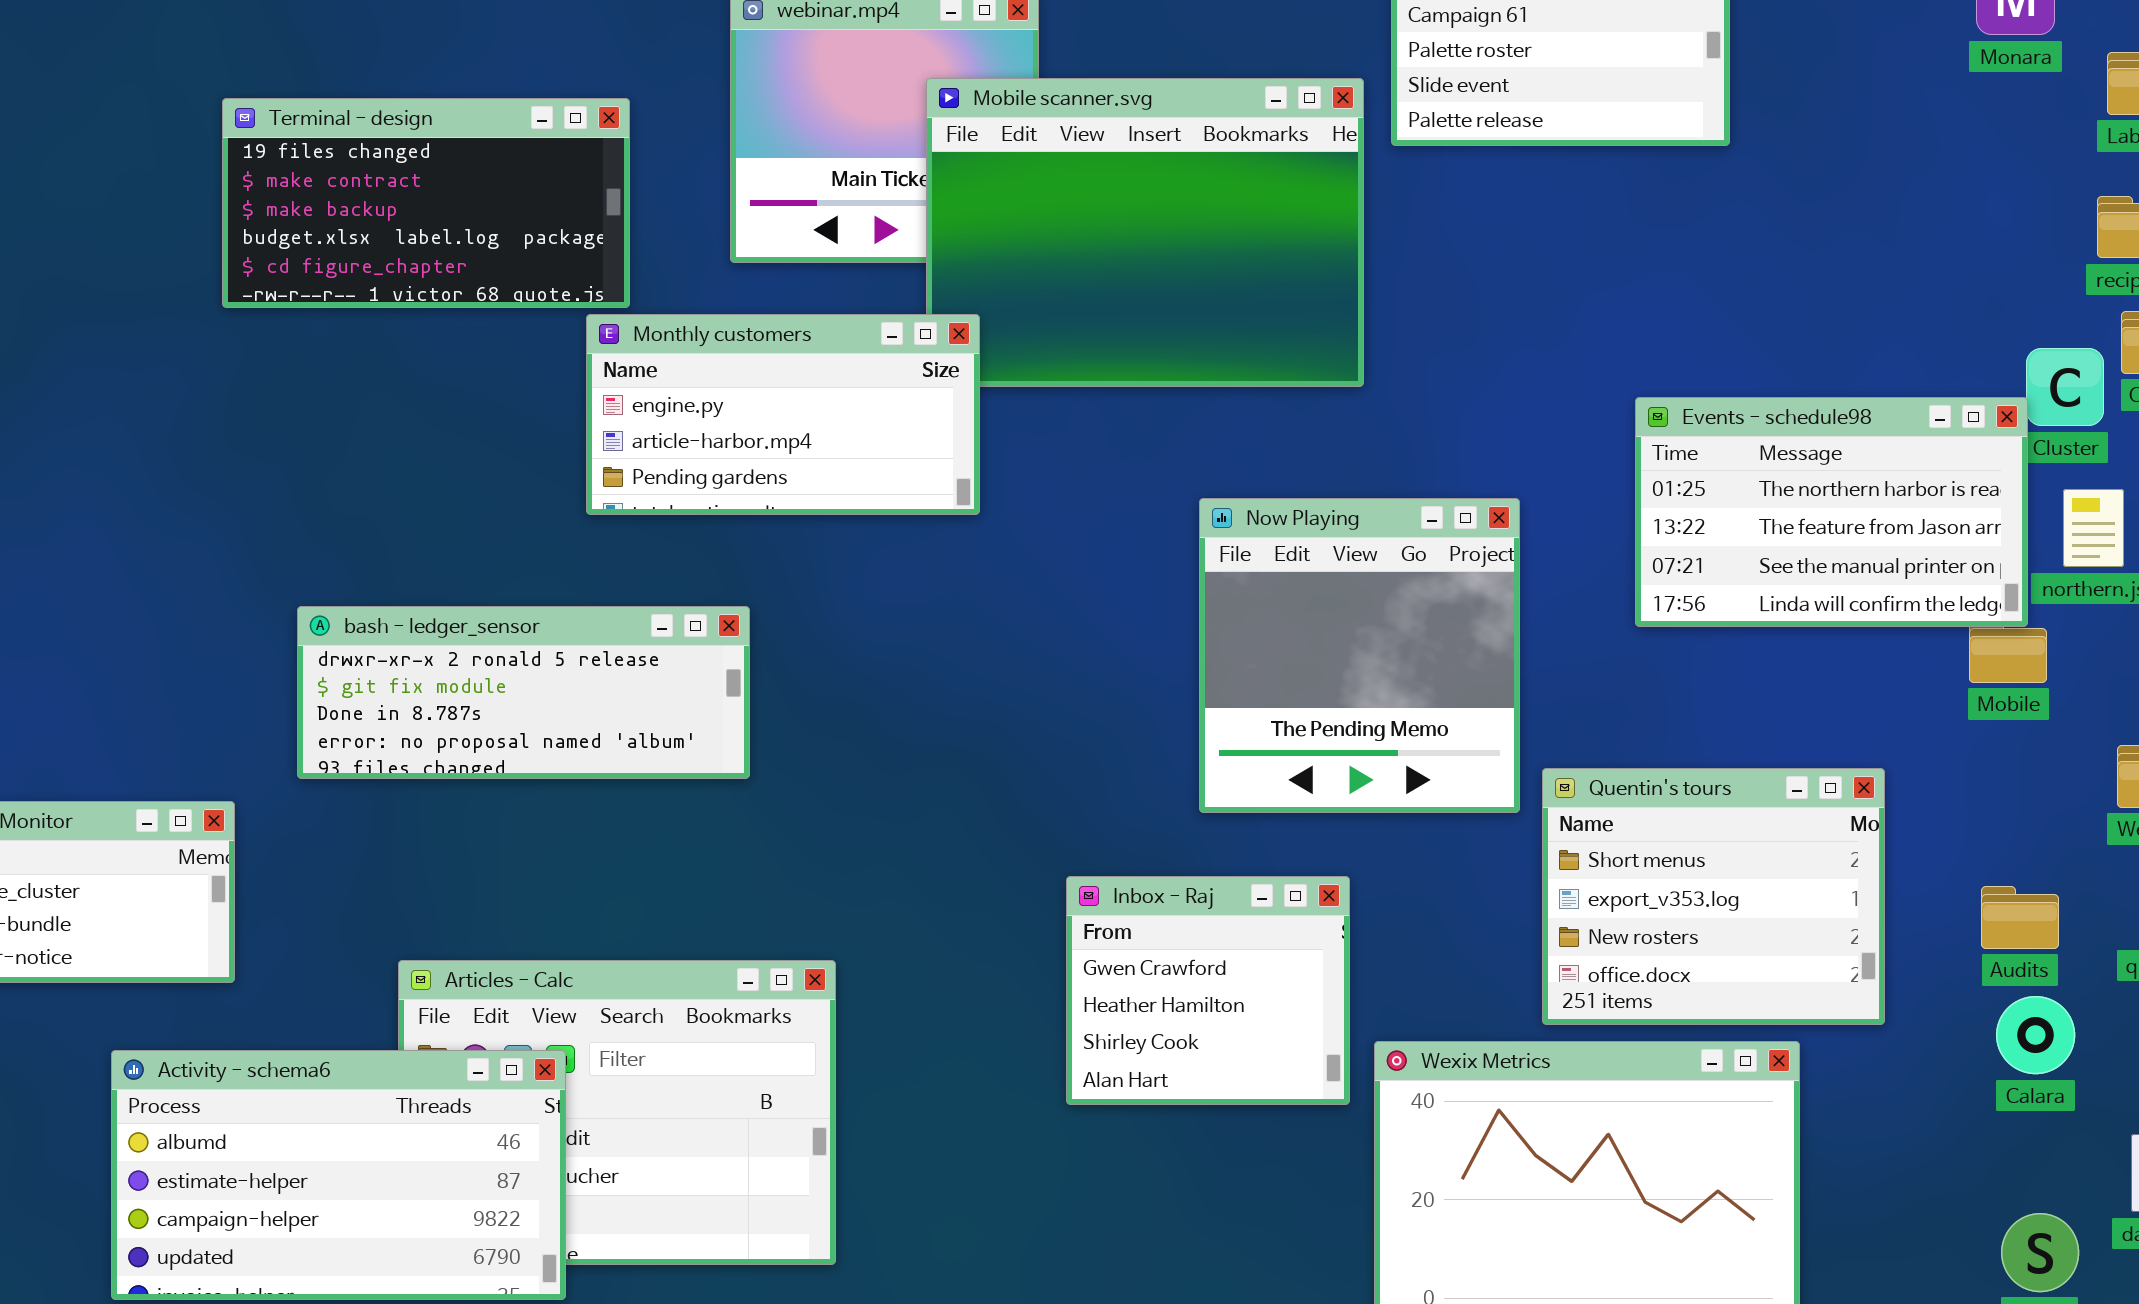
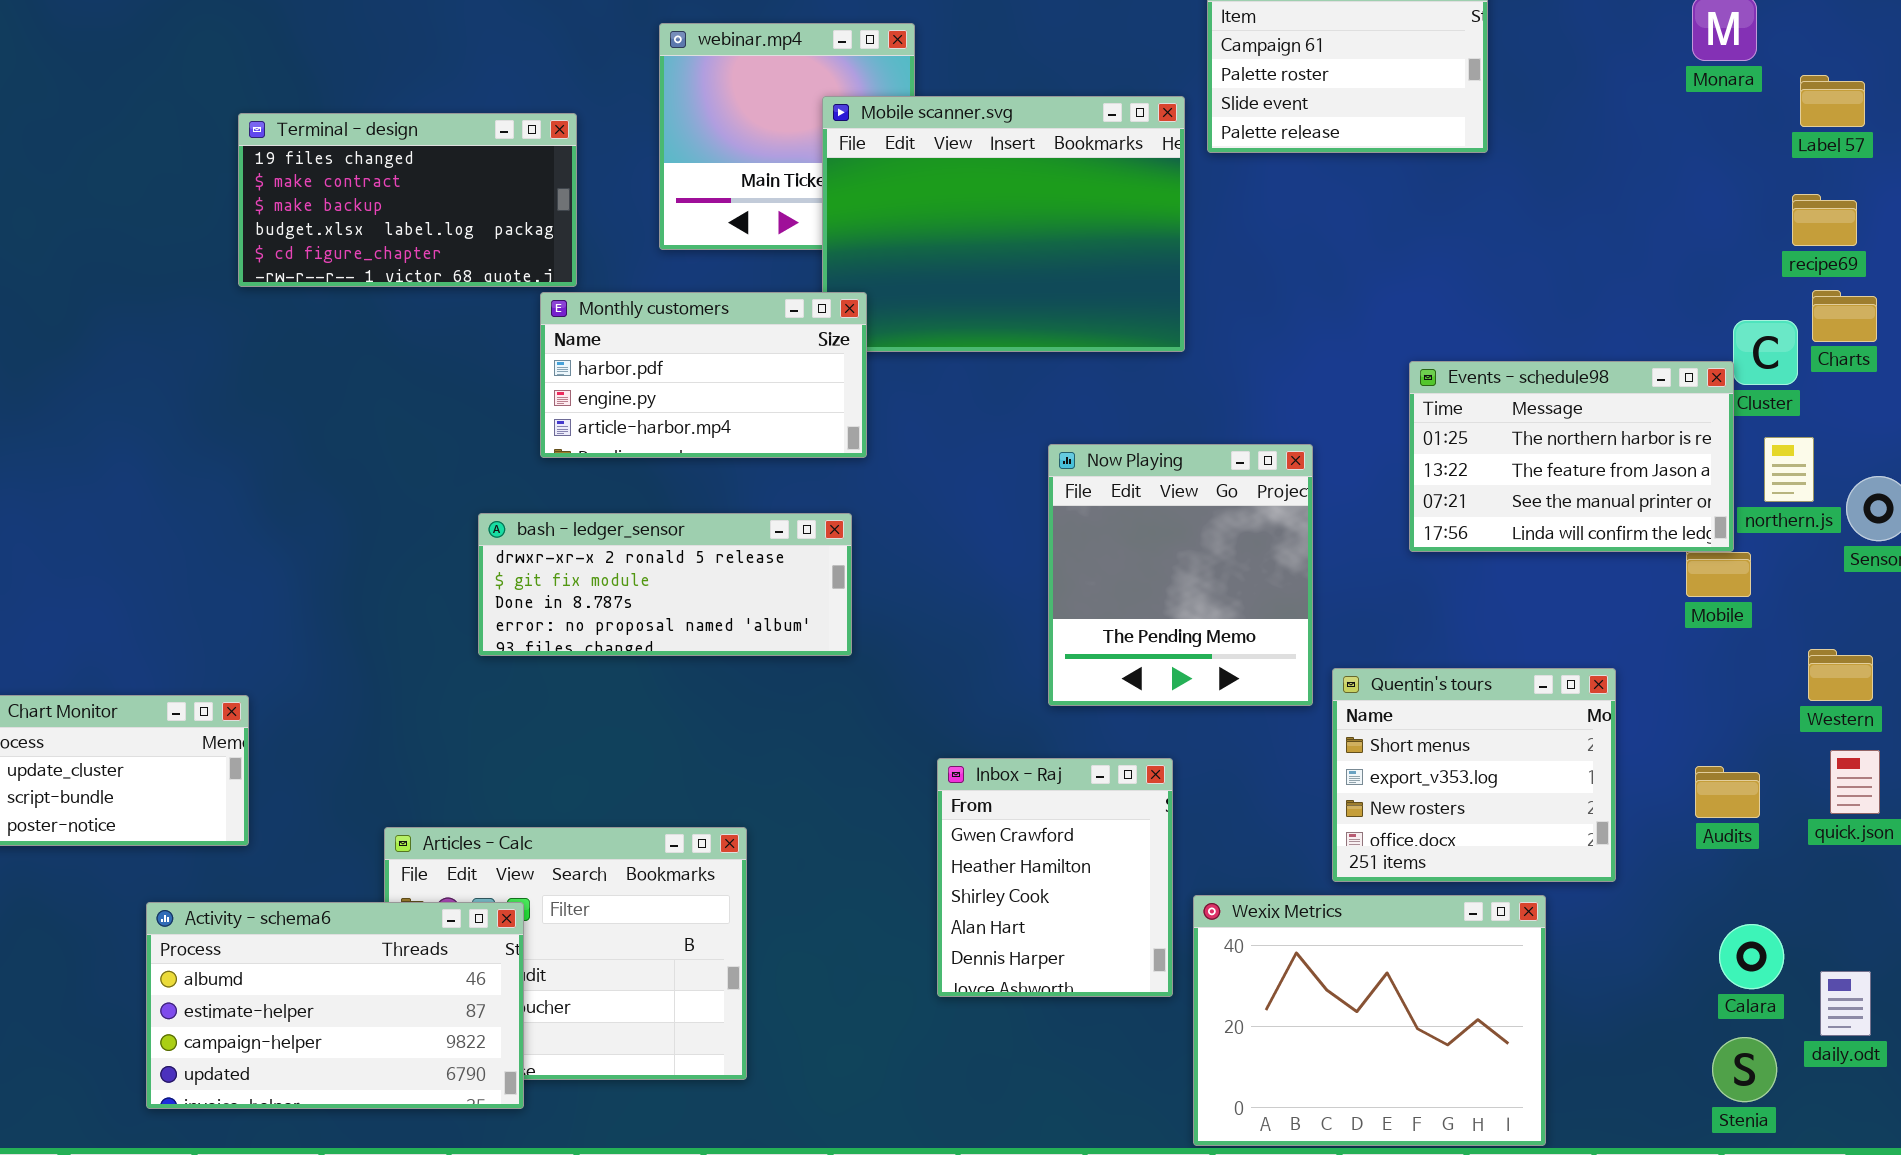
Monthly customers: [586,314,980,515] -> [540,292,867,458], scrolled up 1 row
bash - ledger_sensor: [297,606,750,779] -> [478,513,852,656], moved
Inbox - Raj: [1066,876,1350,1105] -> [937,758,1173,997], resized
Calara: [1996,996,2075,1074] -> [1719,924,1784,989], moved

